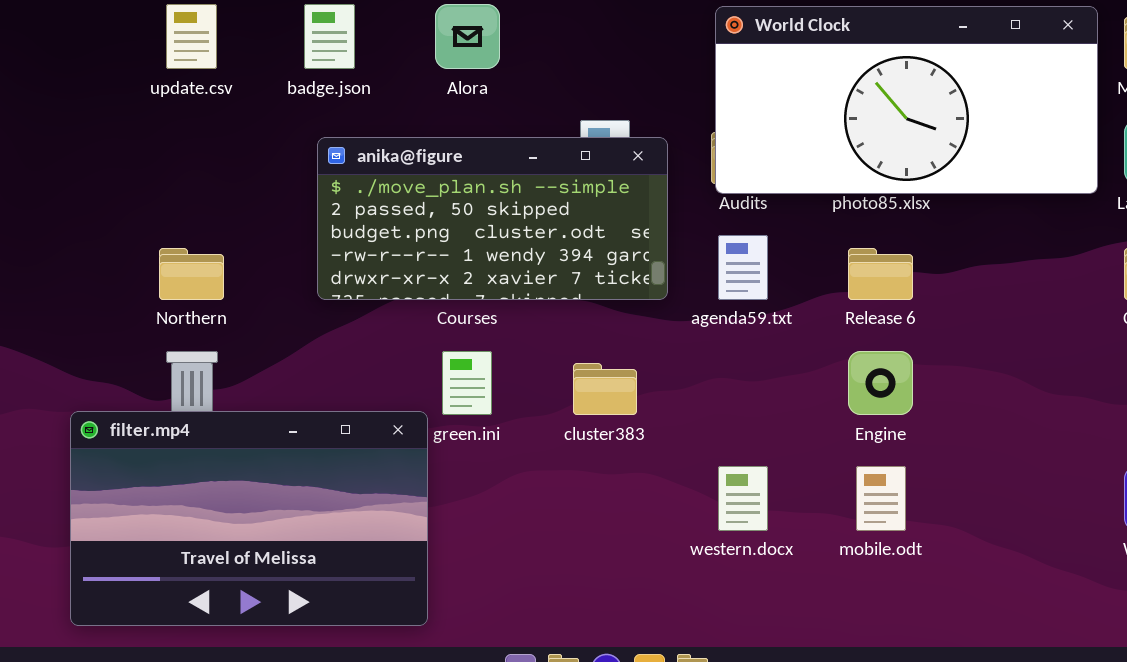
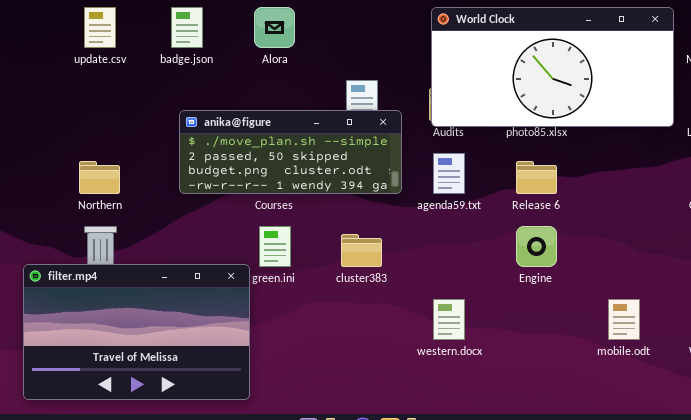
anika@figure: [317,137,668,300] -> [179,110,402,194], resized
mobile.odt: [856,466,906,531] -> [608,299,640,340], moved

